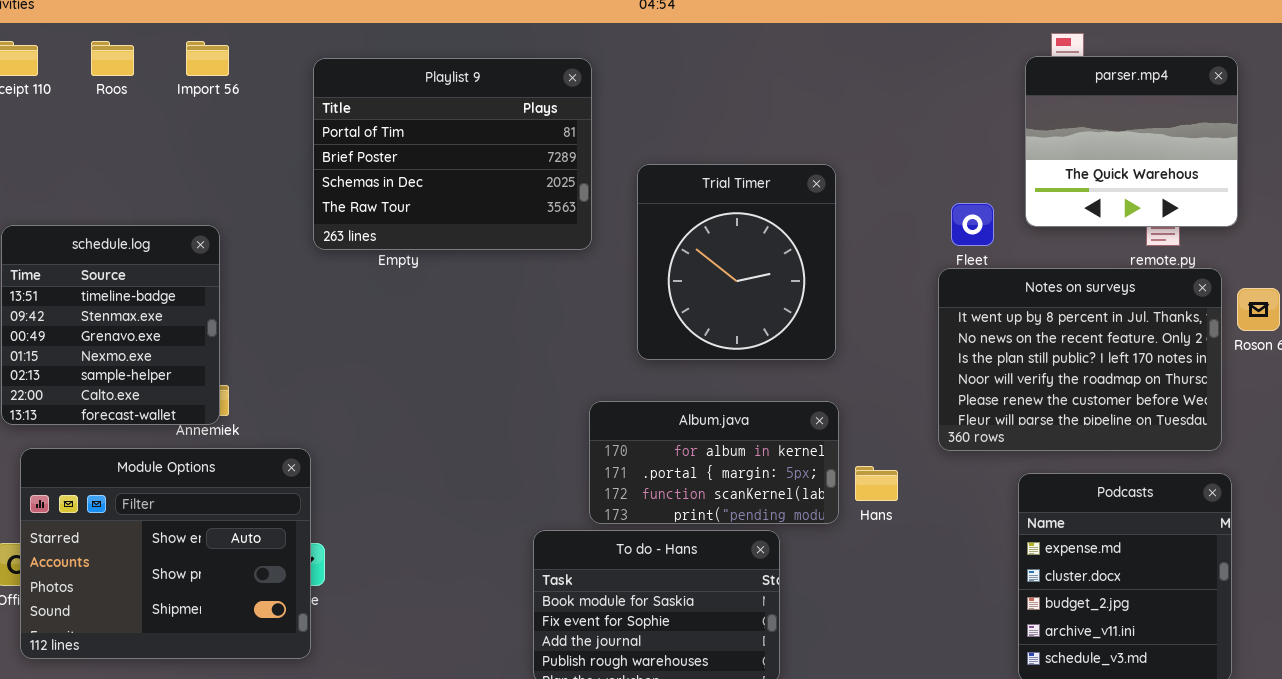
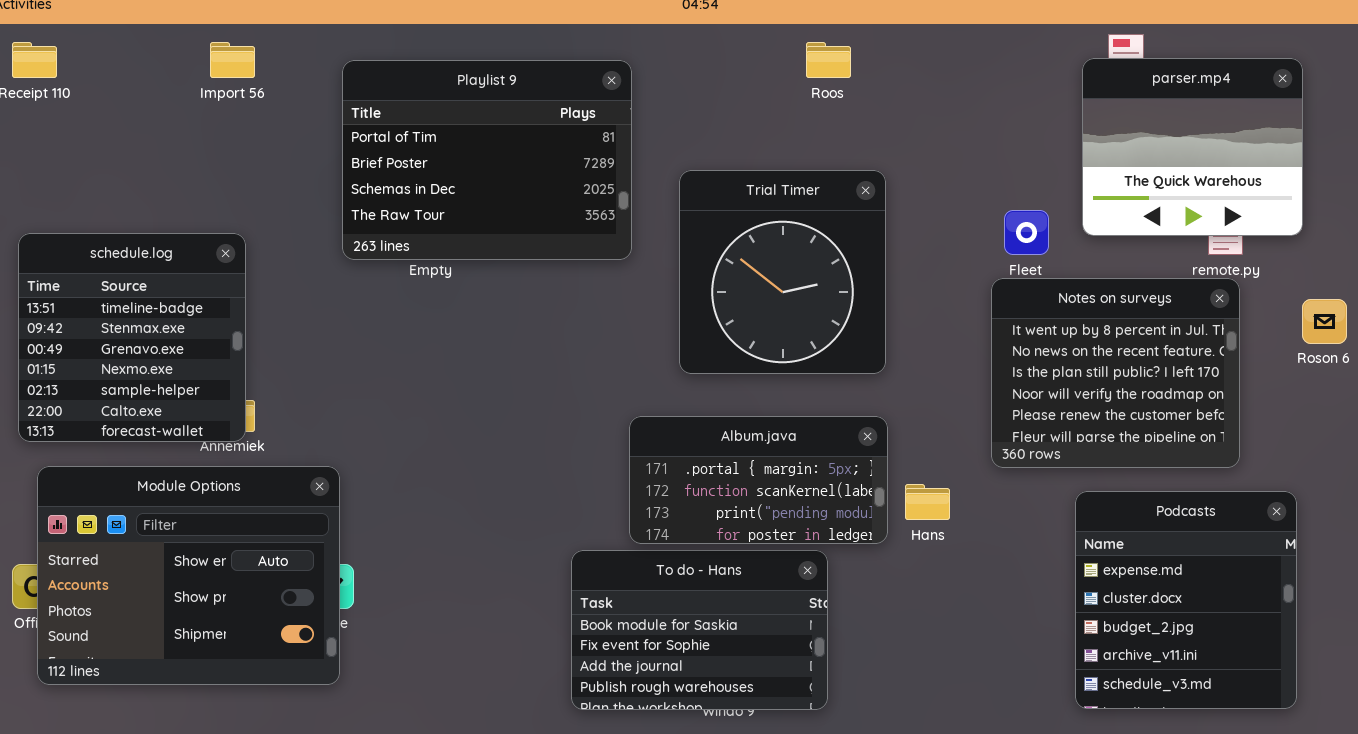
Roos: [91,41,134,76] -> [806,42,851,78], moved
Notes on surveys: [938,268,1222,451] -> [991,278,1240,468], resized
Album.java: [589,401,839,524] -> [629,416,888,544], scrolled down 1 row

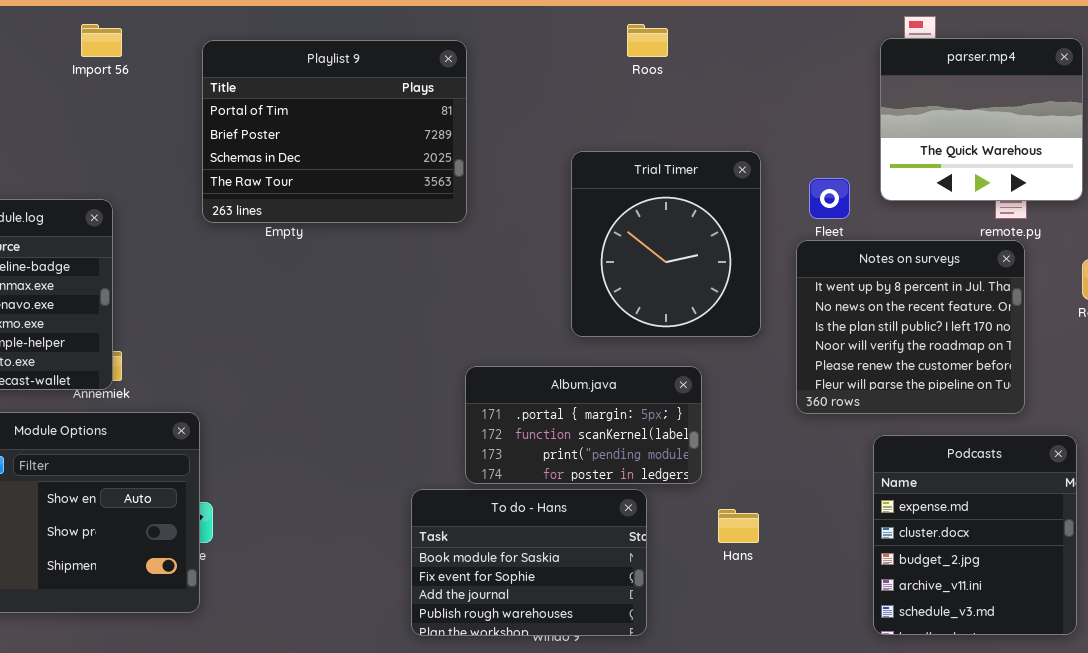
Trial Timer: [679,170,886,374] -> [571,151,761,337], moved
Hans: [905,484,950,520] -> [718,509,759,543], moved

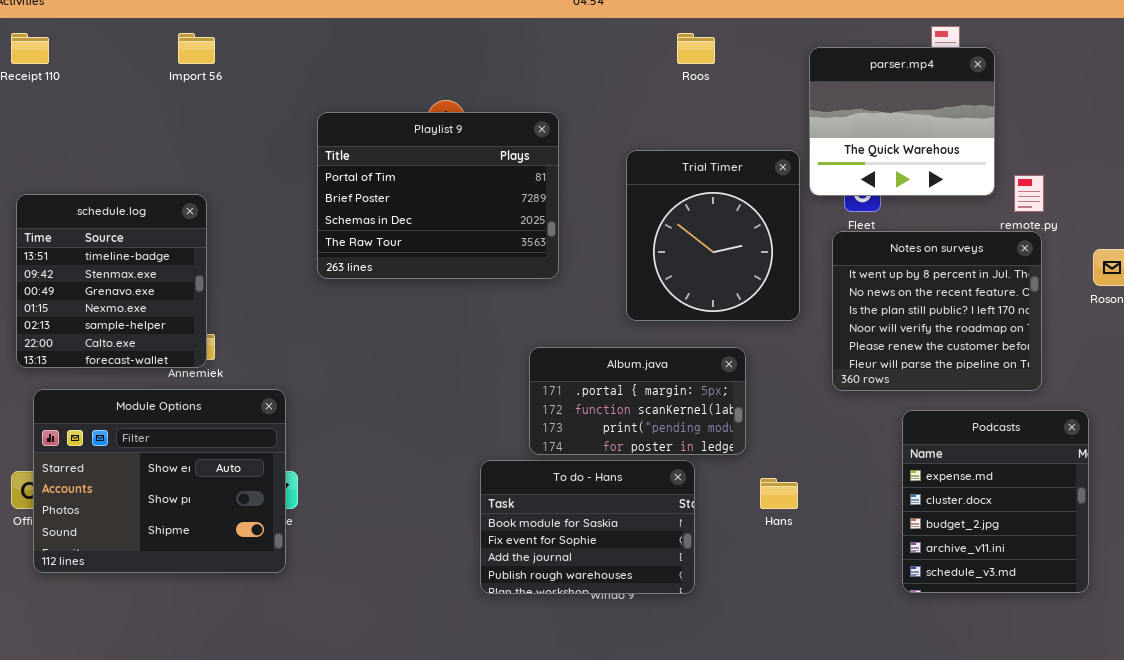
parser.mp4: [880,38,1083,201] -> [809,47,995,196], moved
Playlist 9: [202,40,467,223] -> [317,112,559,279], moved

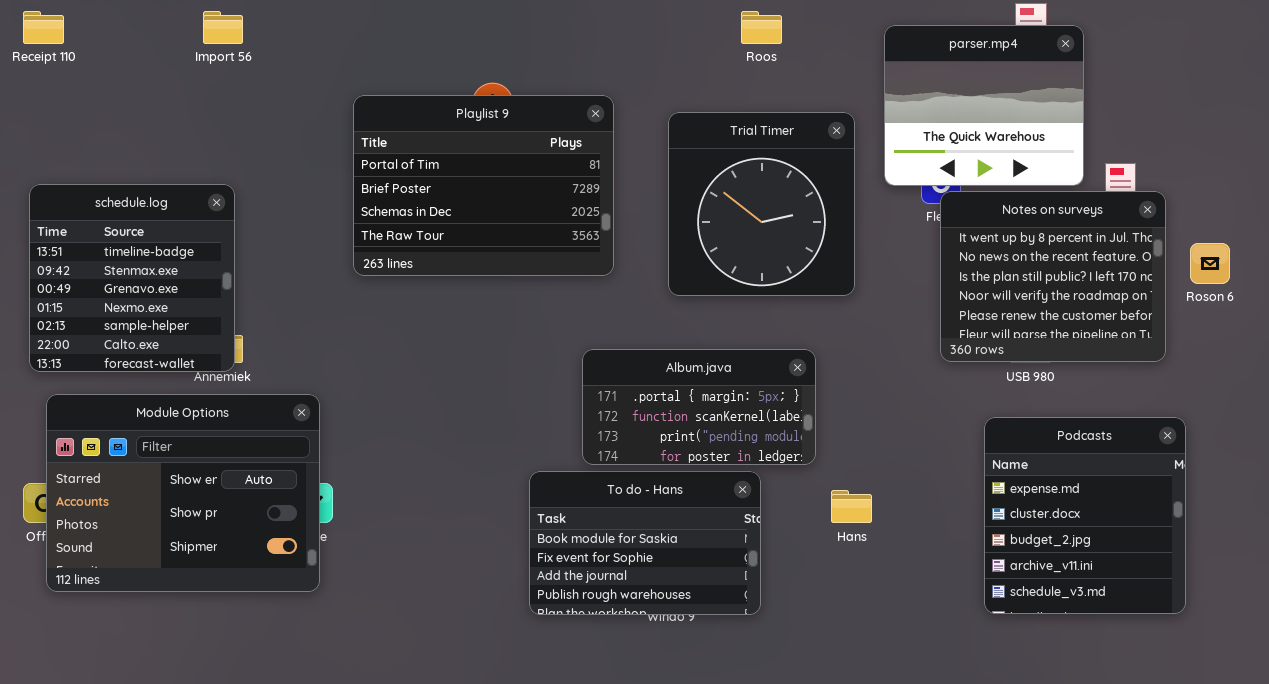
Trial Timer: [626,150,800,321] -> [668,112,855,296], moved
Notes on surveys: [832,231,1042,391] -> [940,191,1166,362], moved

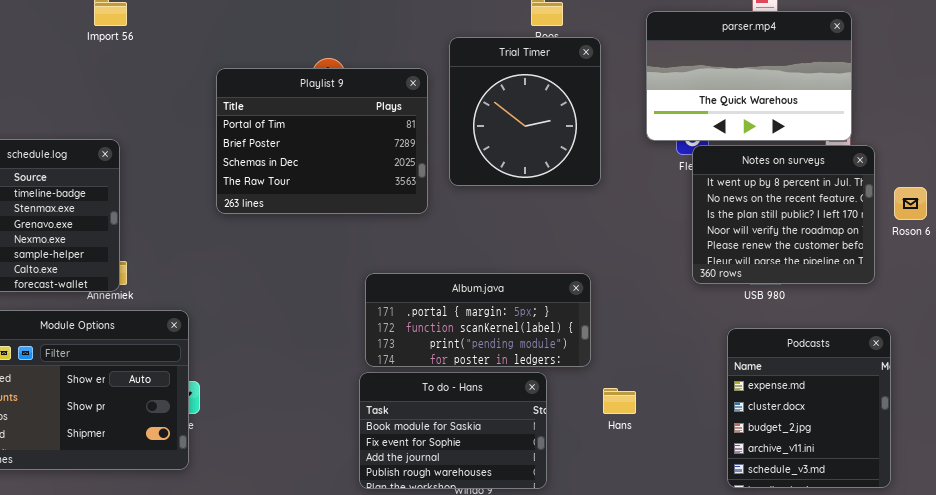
parser.mp4: [884,25,1084,186] -> [646,11,852,141], resized
Trial Timer: [668,112,855,296] -> [449,37,601,186], moved
Album.java: [582,349,816,465] -> [365,273,591,367], resized

